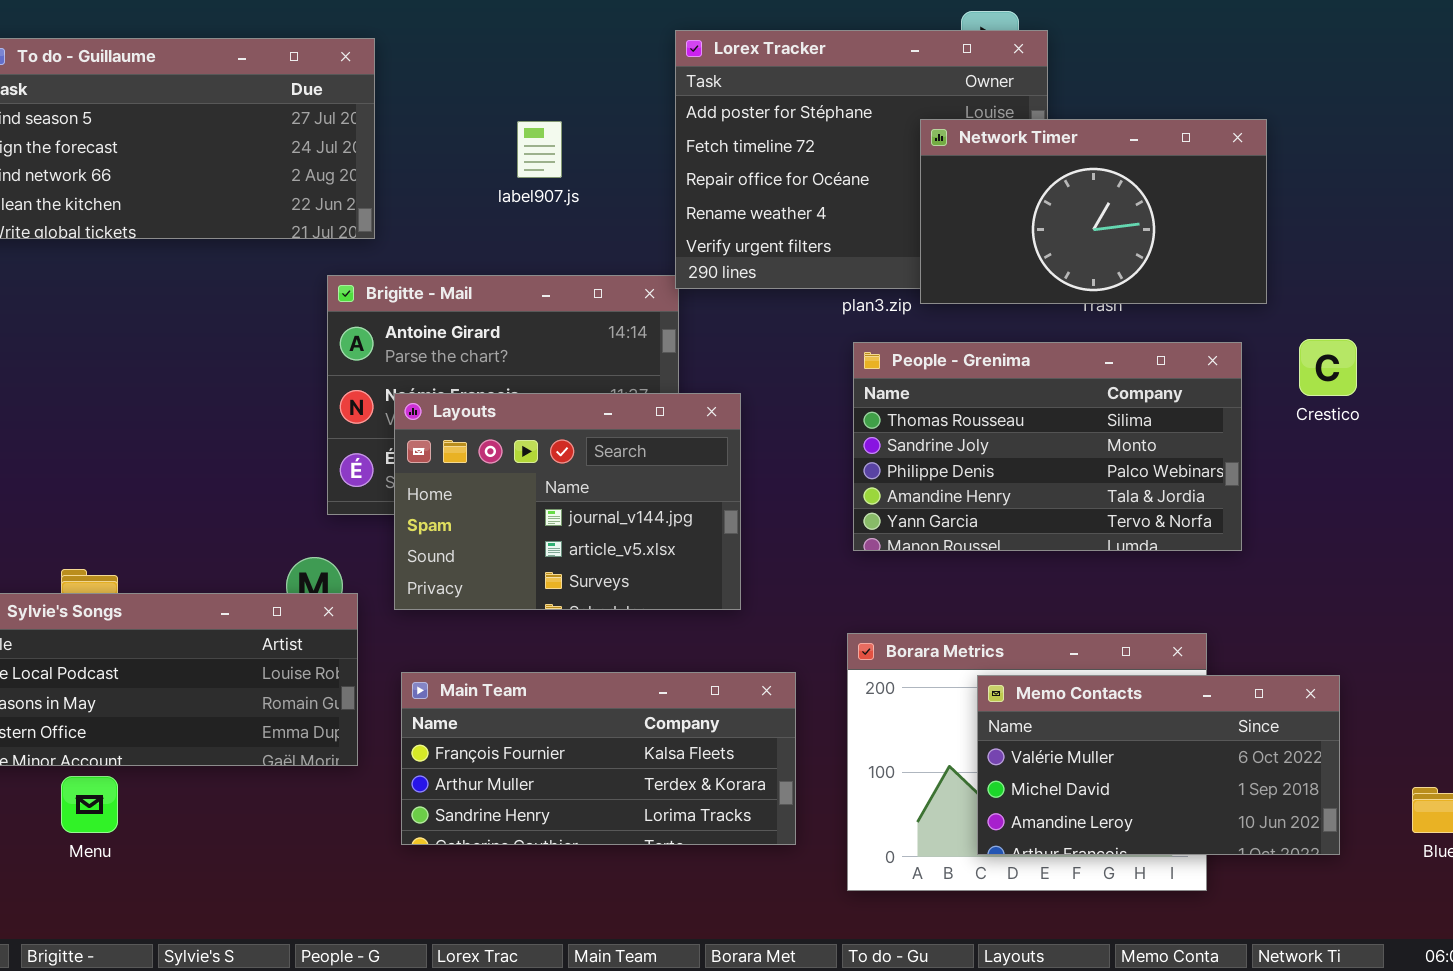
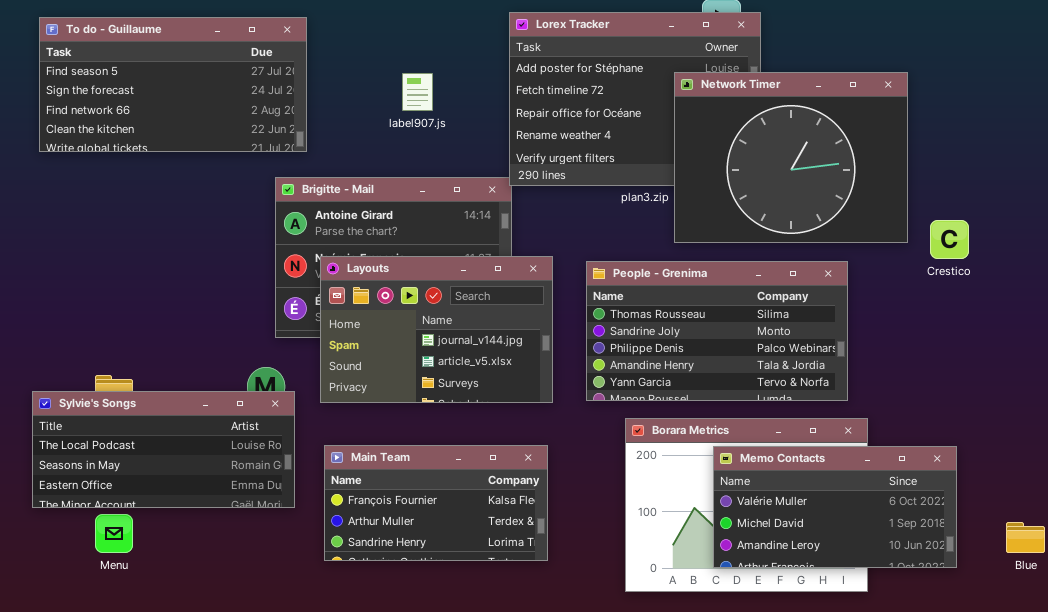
Network Timer: [920,119,1267,304] -> [674,72,908,243], resized
People - Grenima: [853,342,1242,551] -> [586,261,848,401], moved
Main Team: [401,672,796,845] -> [324,445,548,561], resized

